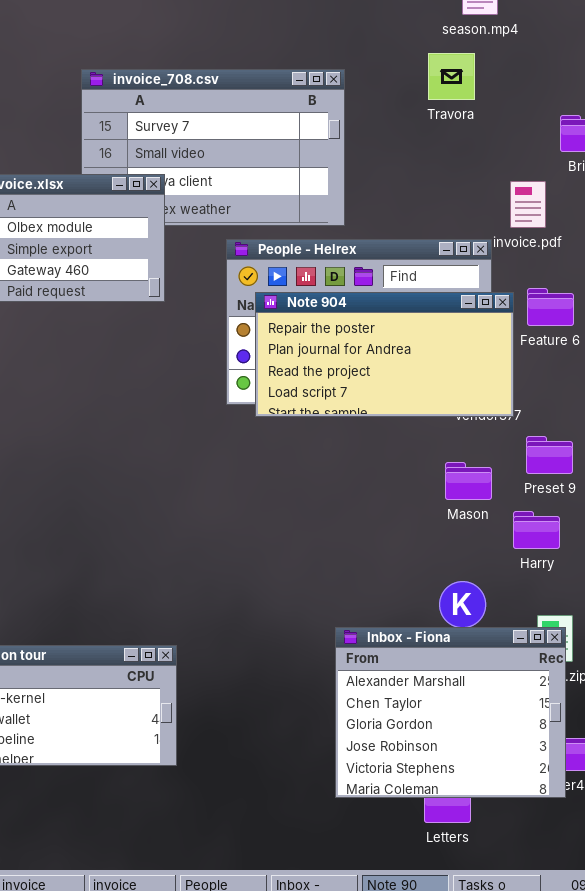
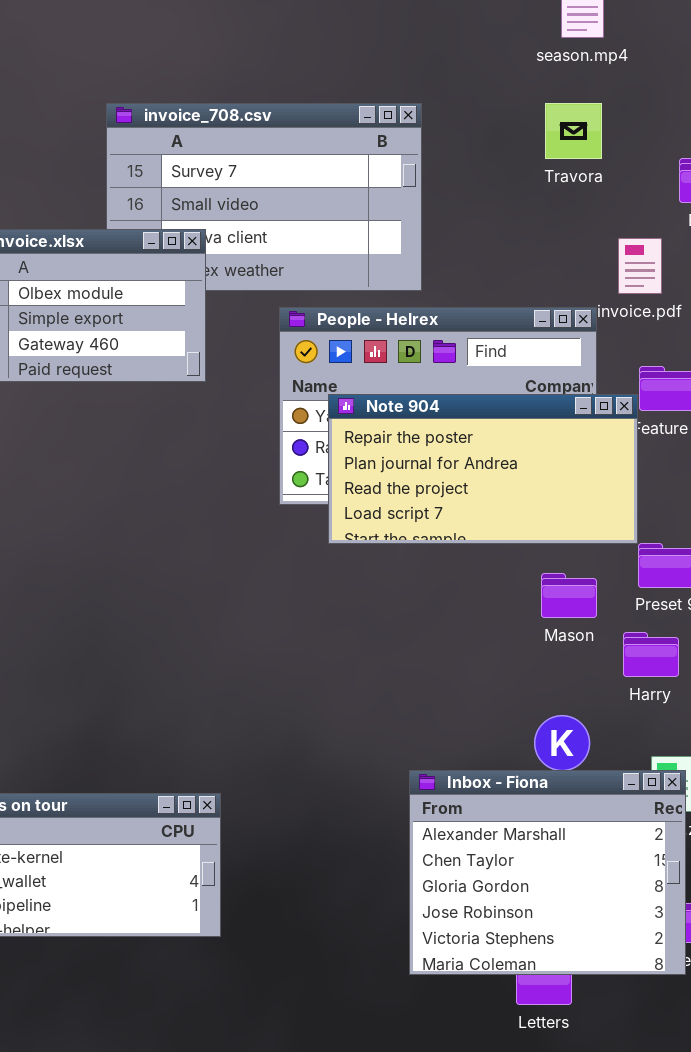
Travora: [428,53,475,100] -> [545,103,602,159], moved
Note 904: [255,292,514,417] -> [328,394,638,544], moved

